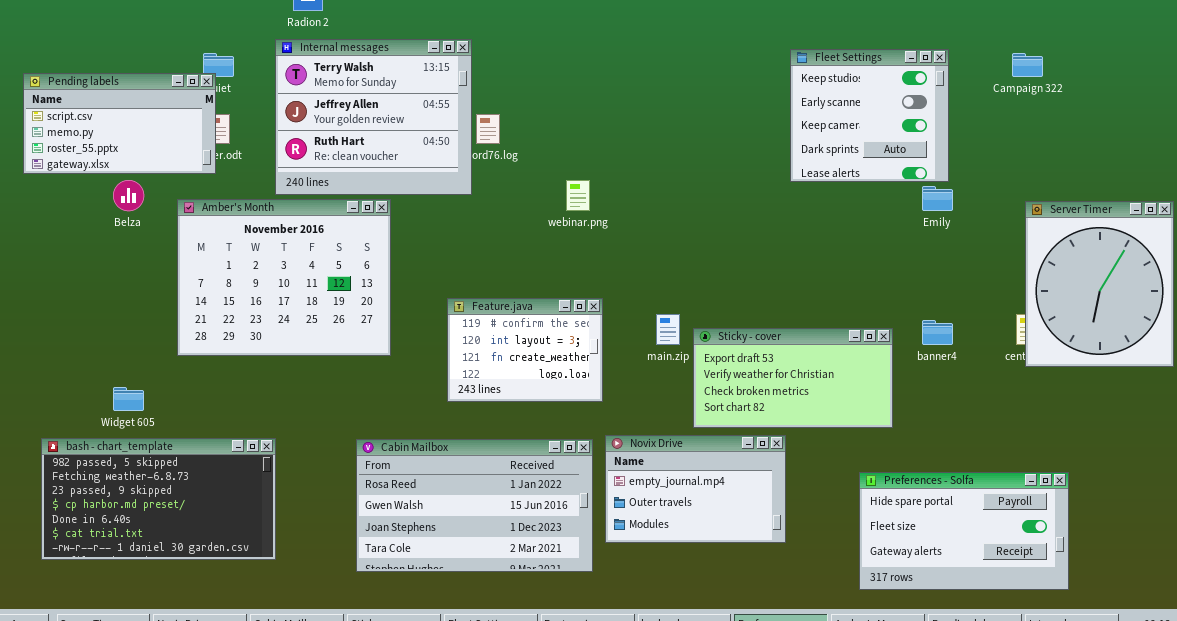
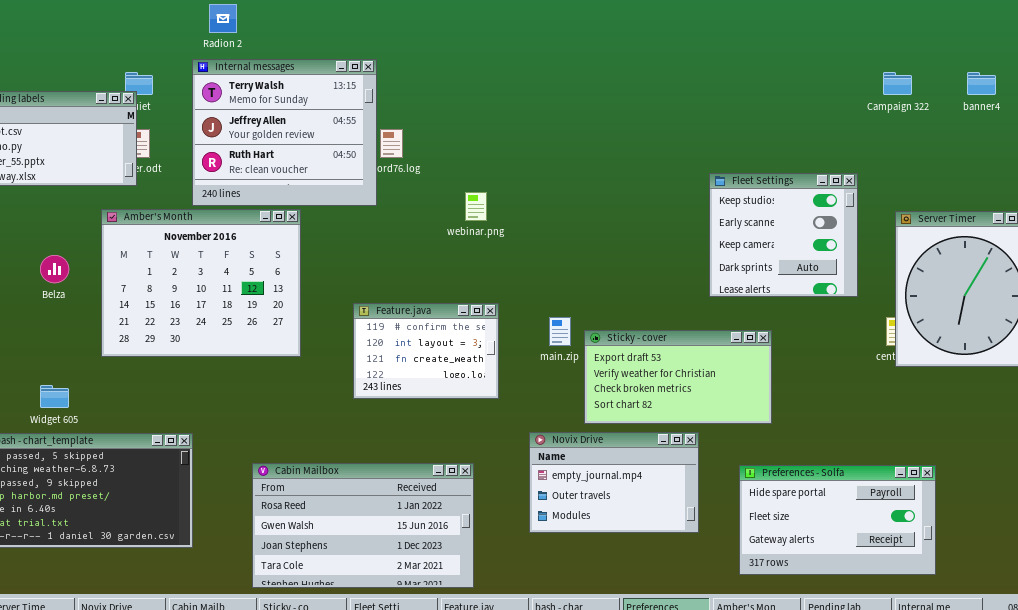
Fleet Settings: [790,49,949,182] -> [709,173,858,297], moved
Belza: [113,180,144,211] -> [40,255,69,283], moved
banner4: [922,320,953,345] -> [967,72,996,95], moved
Novix Drive: [605,435,786,543] -> [529,432,699,533], moved
Cabin Mailbox: [356,439,593,572] -> [252,463,474,588], moved

